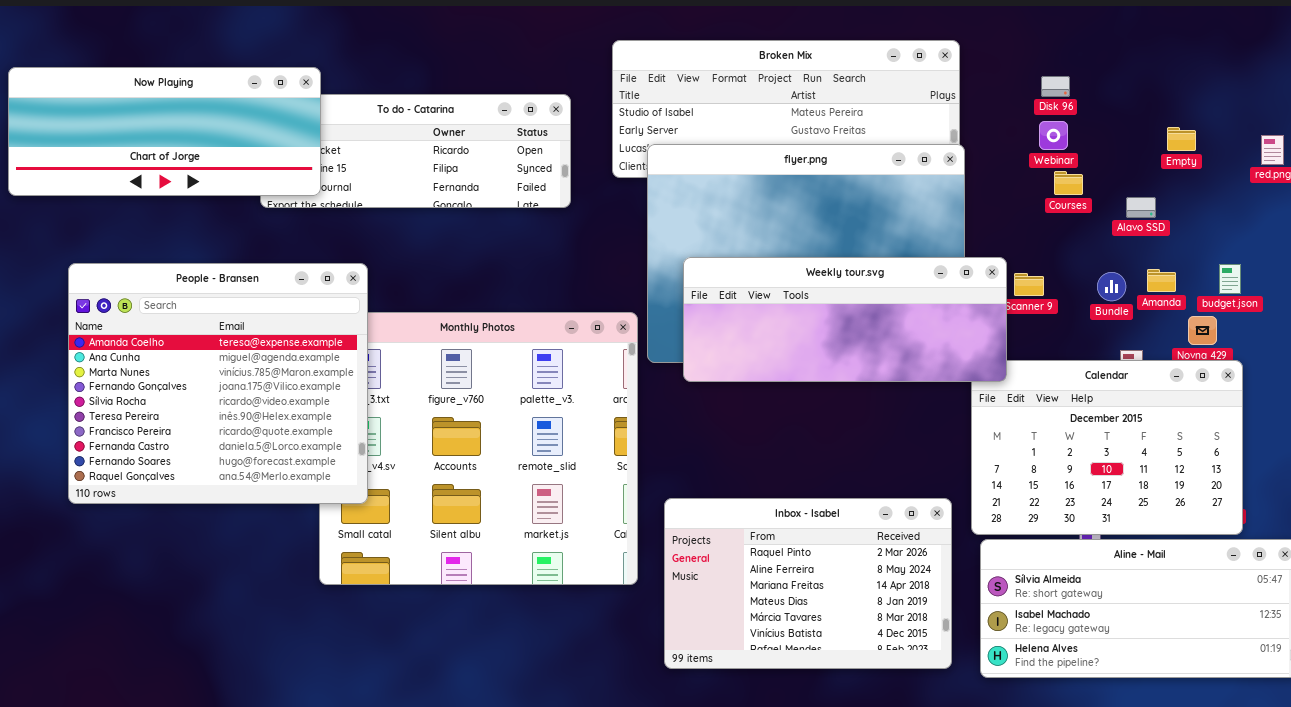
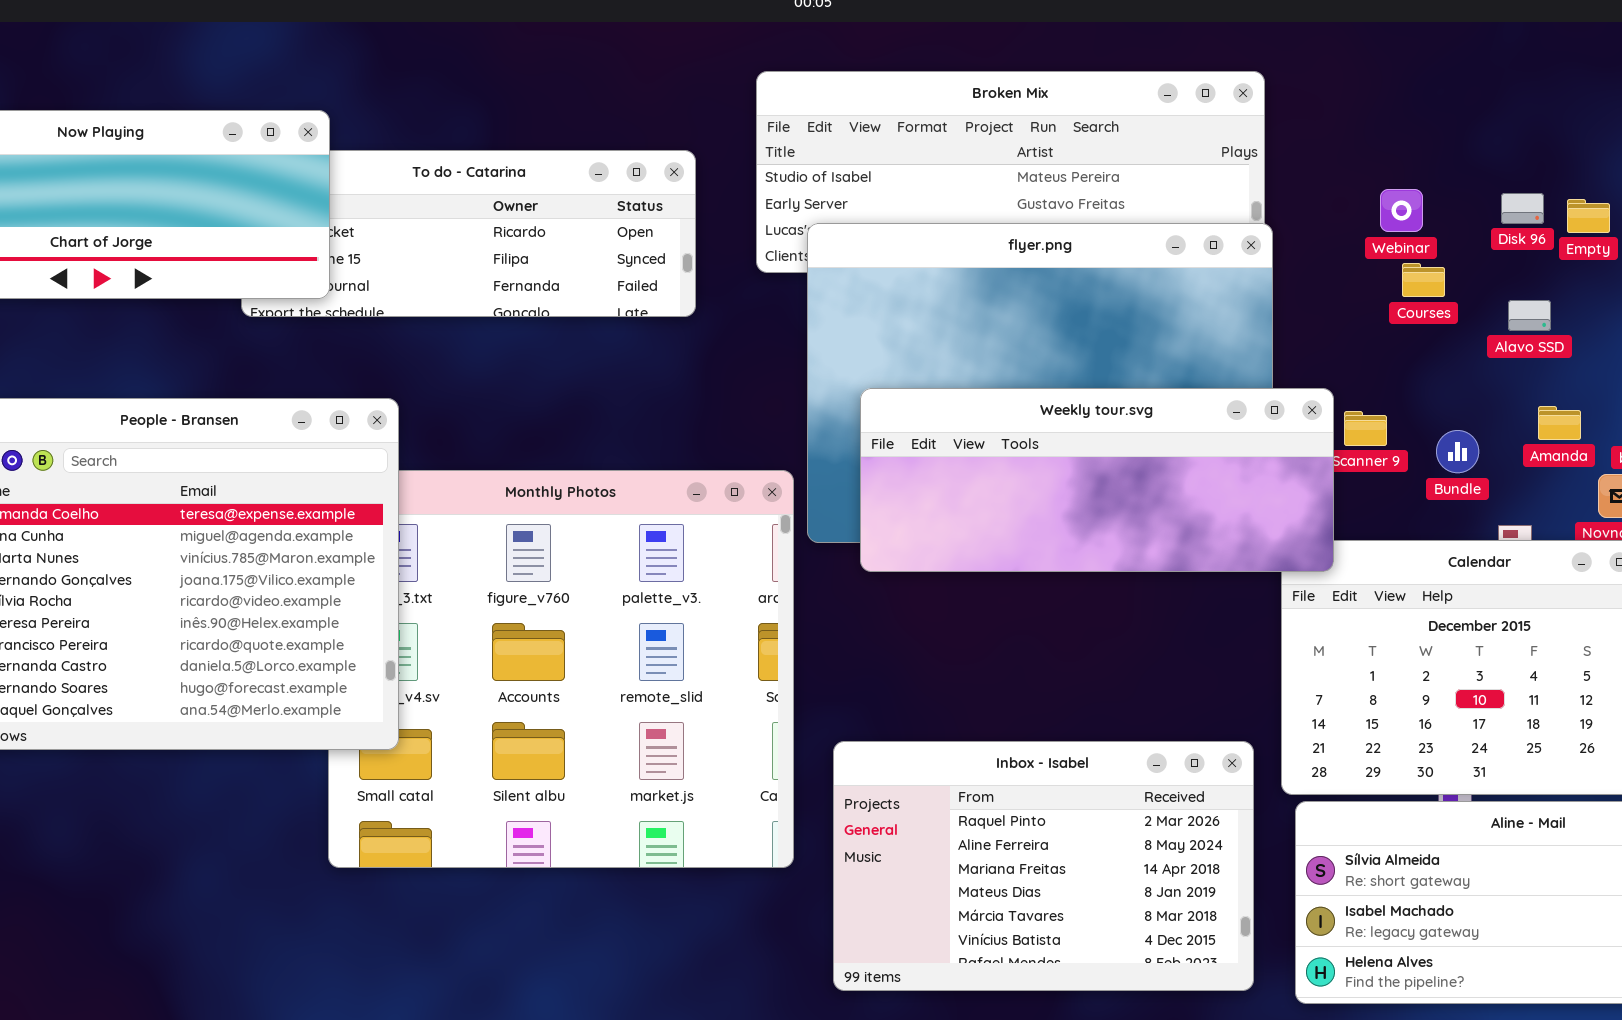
Disk 96: [1041,76,1070,97] -> [1501,193,1544,224], moved
Bundle: [1097,272,1126,301] -> [1436,430,1479,473], moved

